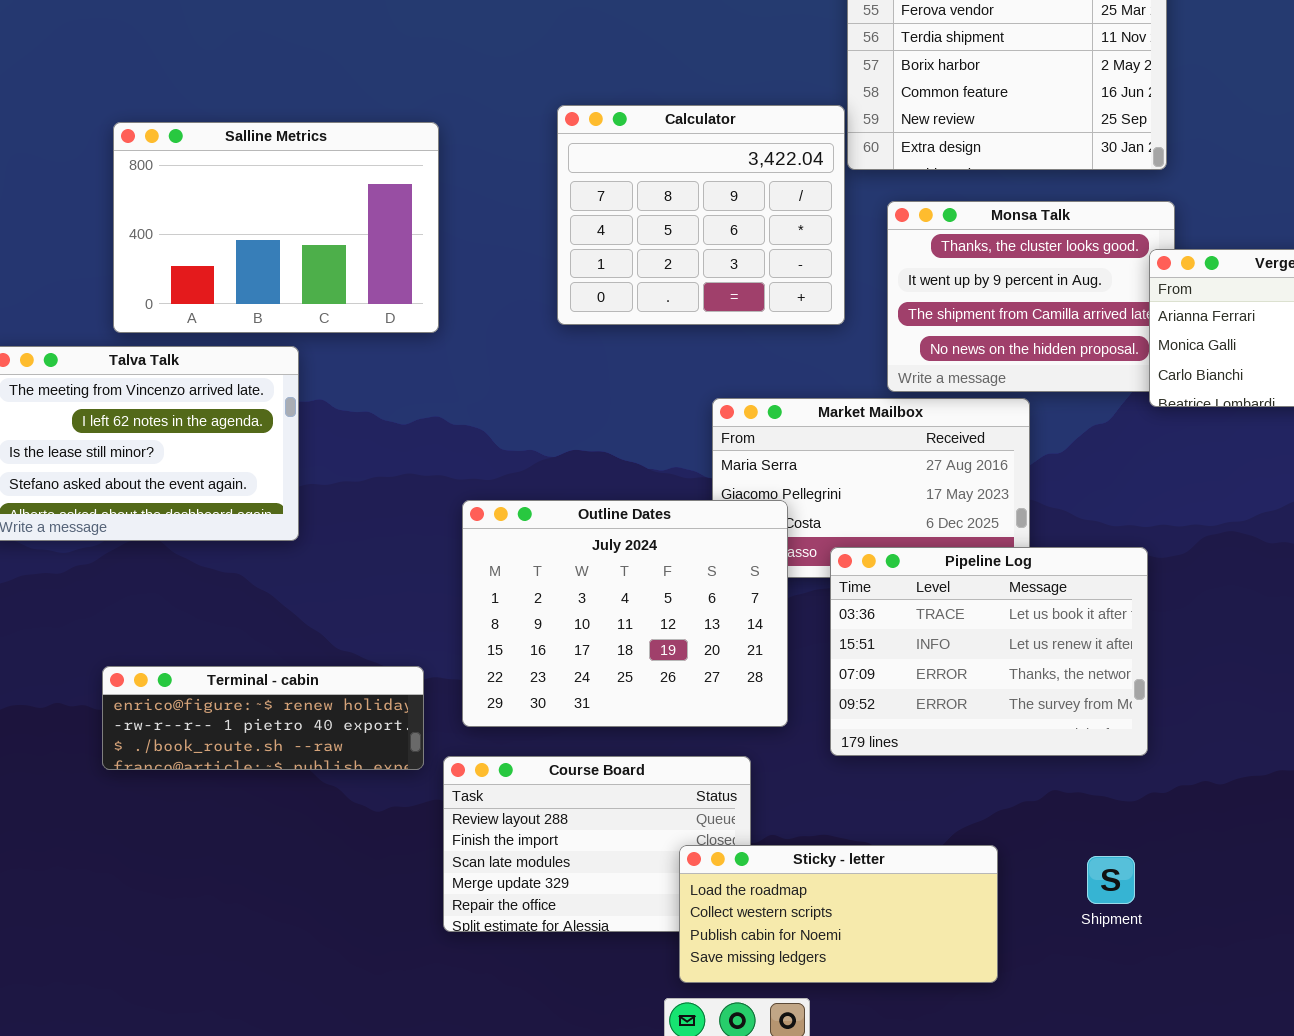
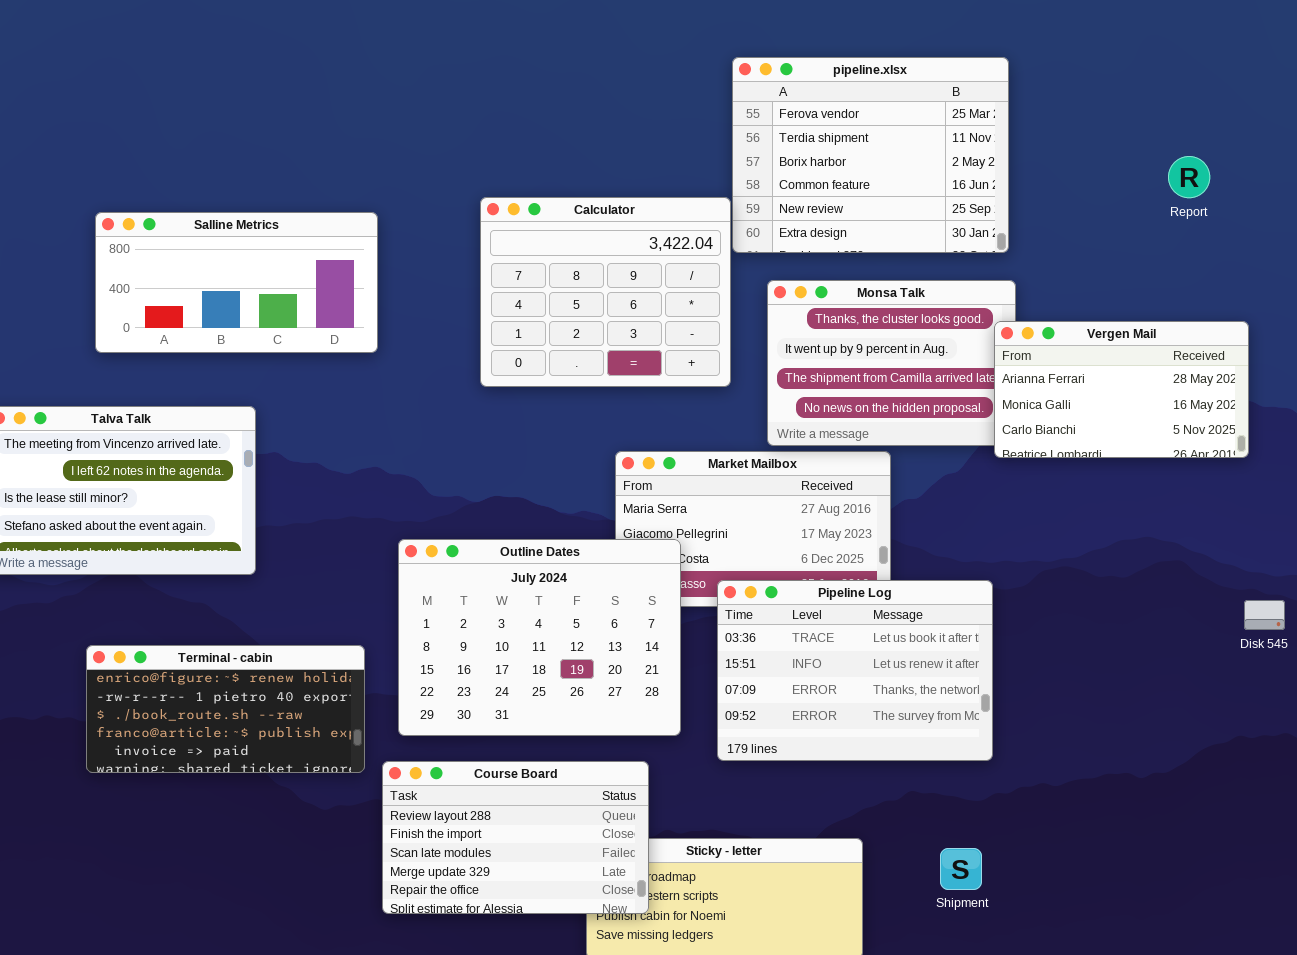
Salline Metrics: [113,122,439,333] -> [95,212,378,353], resized
Terminal - cabin: [102,666,424,770] -> [86,645,365,773], resized
Course Board: [443,756,751,932] -> [382,761,649,914], raised

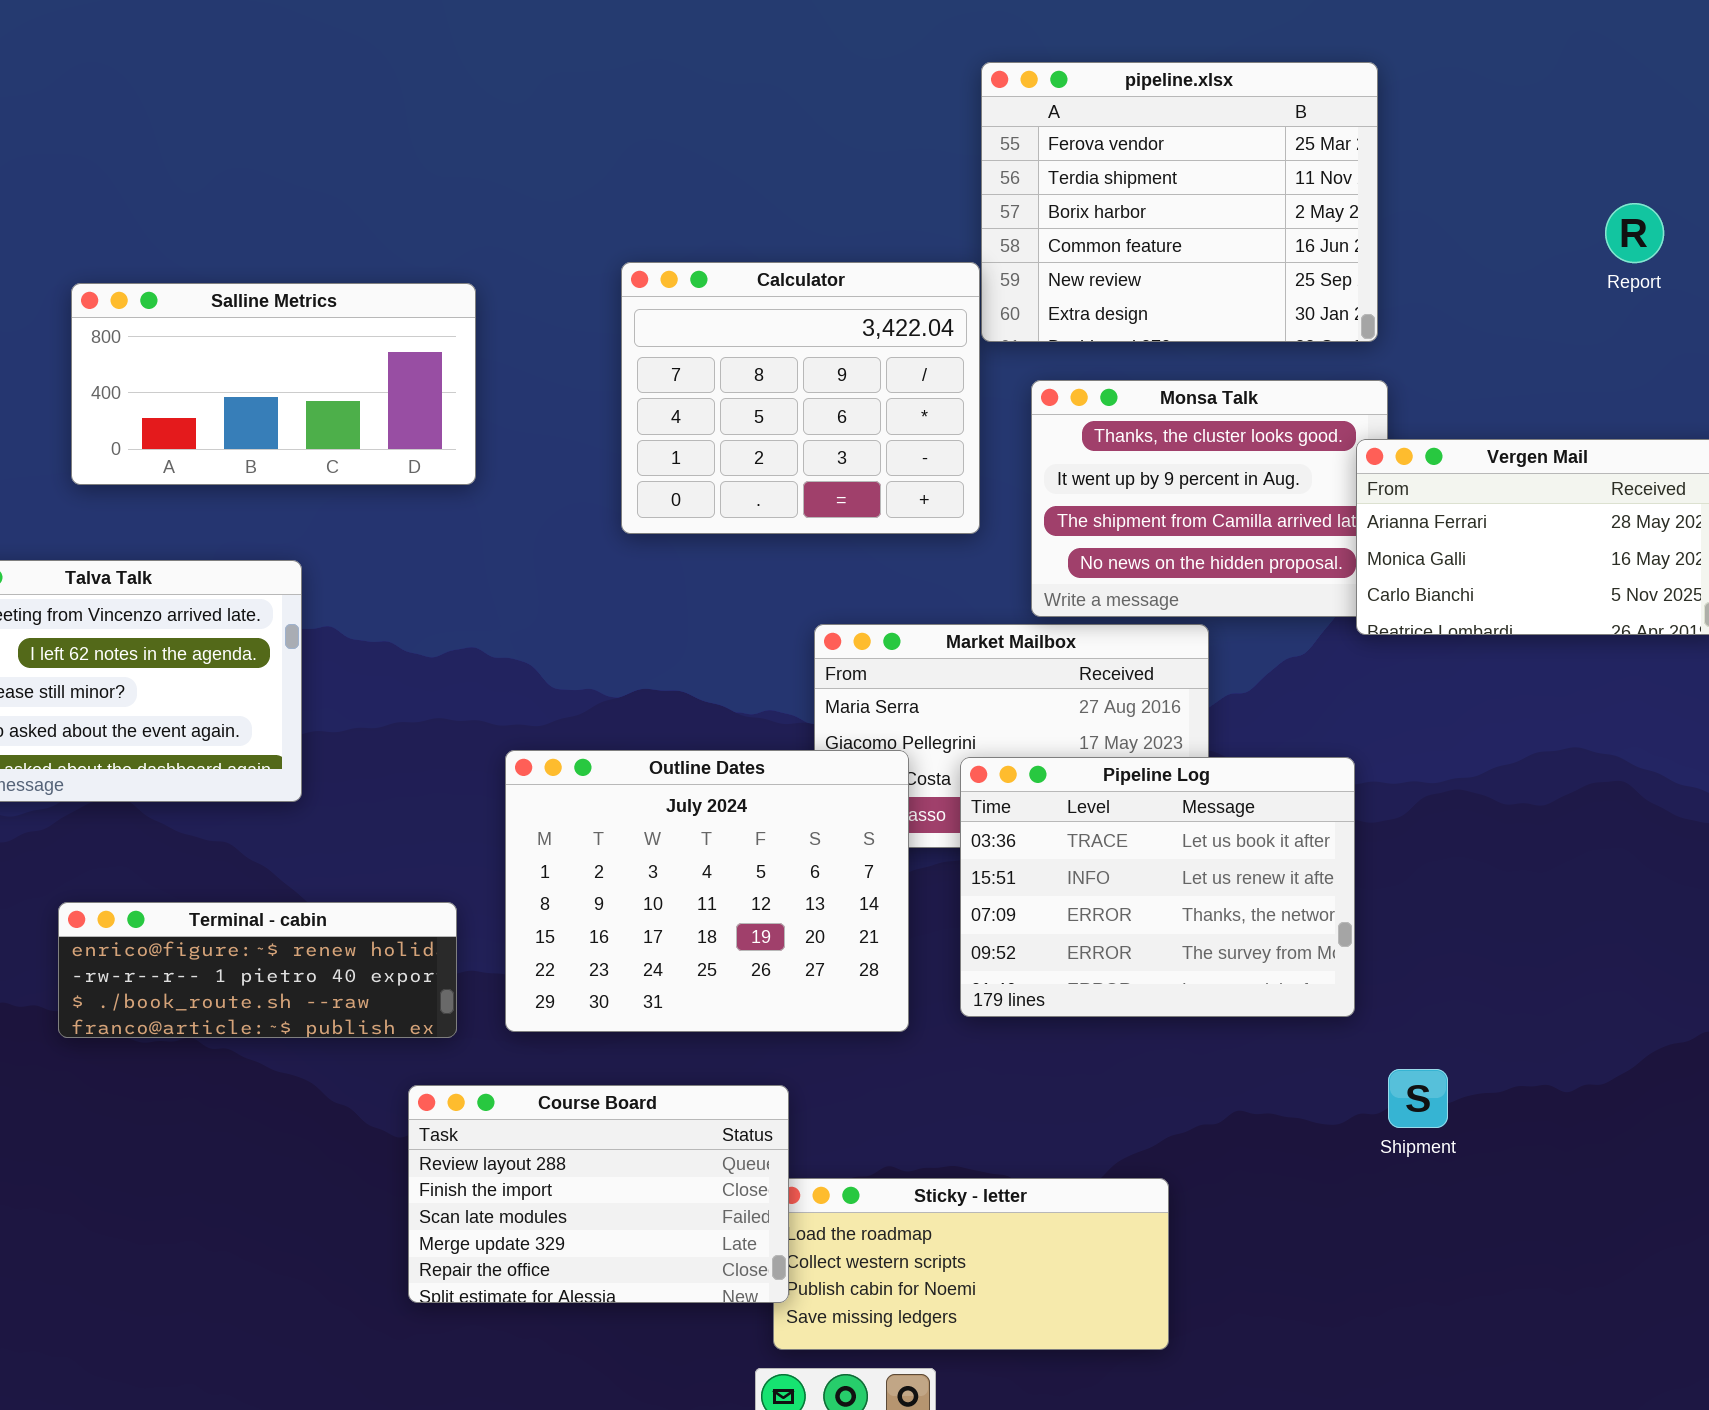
Pipeline Log: [717,580,993,761] -> [960,757,1355,1017], moved
Terminal - cabin: [86,645,365,773] -> [58,902,457,1038], resized
Course Board: [382,761,649,914] -> [408,1085,789,1303], moved
Shipment: [940,848,982,890] -> [1388,1069,1448,1128], moved

